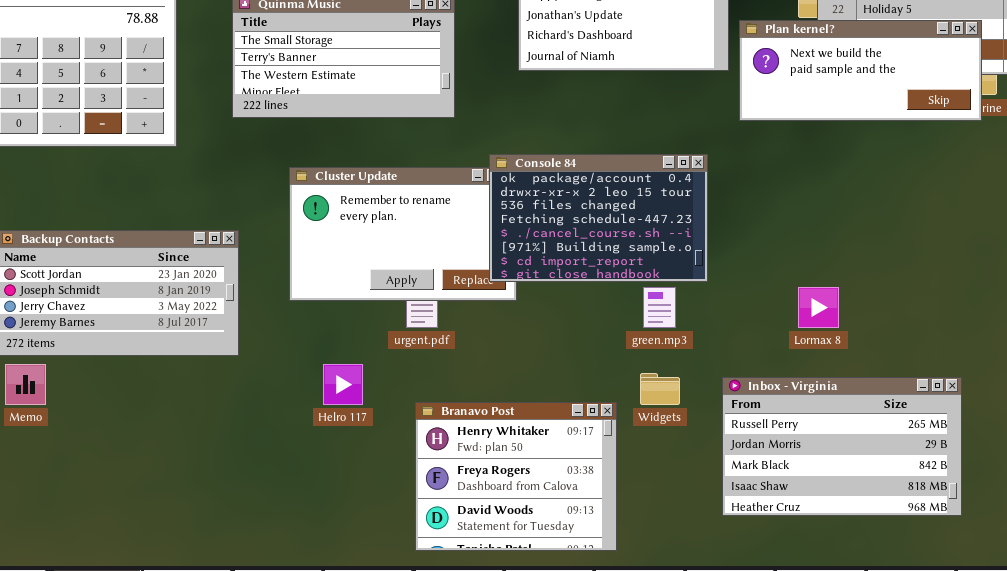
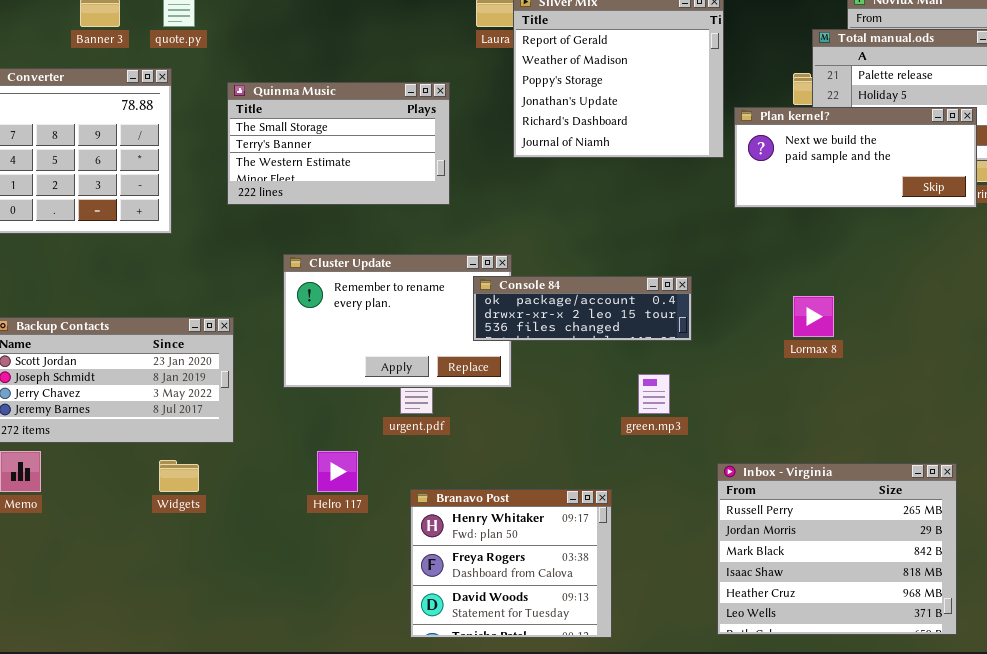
Console 84: [489,154,708,282] -> [473,276,692,341], moved, resized
Lormax 8: [798,287,839,328] -> [793,296,834,337], moved
Widgets: [640,373,680,405] -> [159,460,199,492], moved
Inbox - Virginia: [722,377,962,516] -> [717,463,957,635], resized

